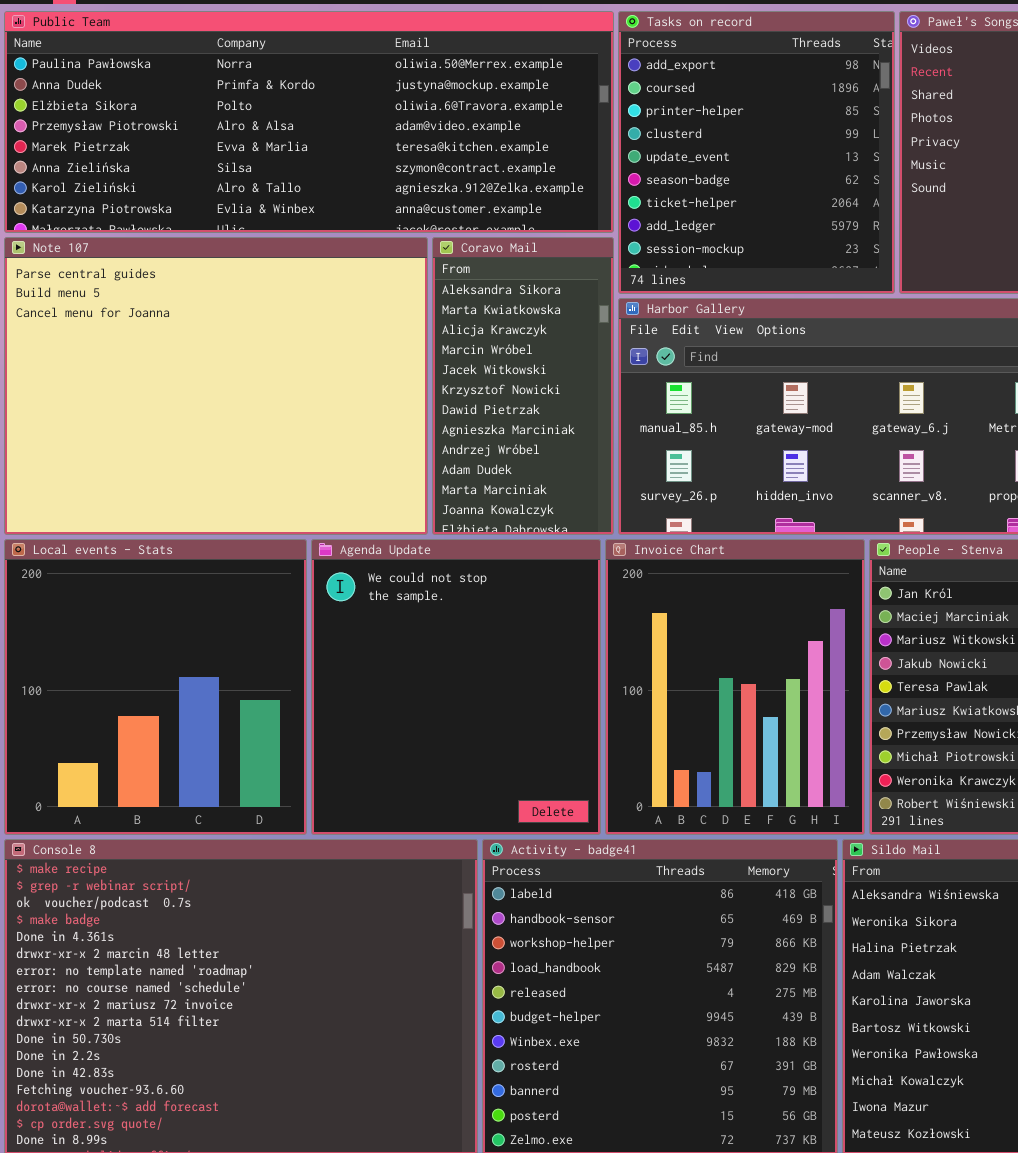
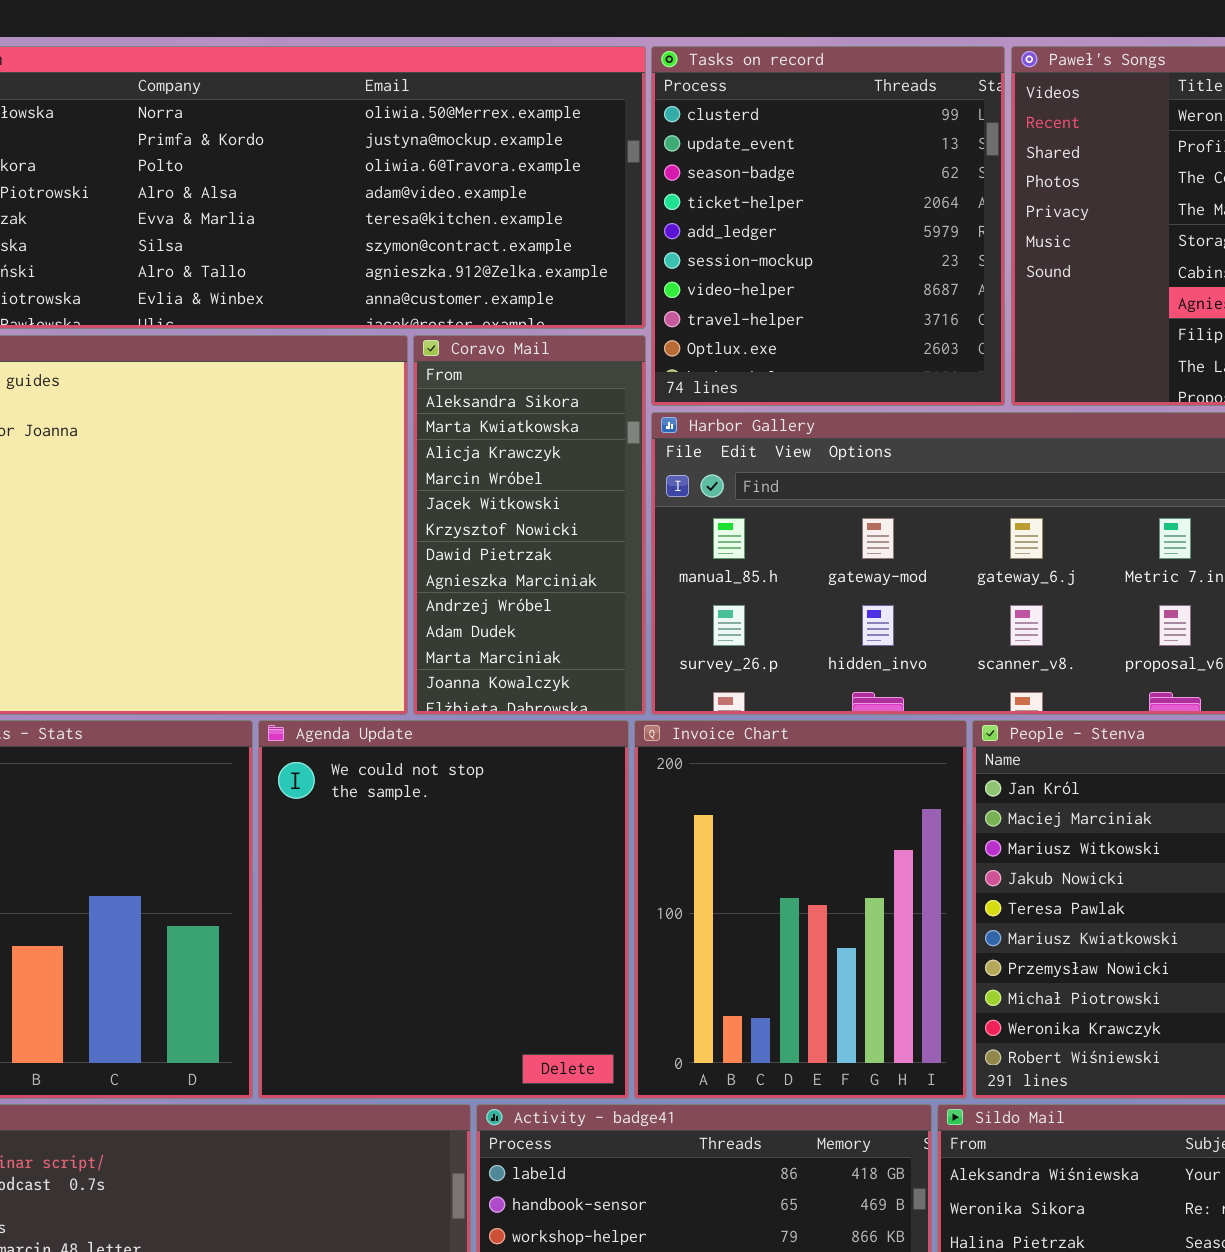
Tasks on record: [618,11,895,294] -> [651,46,1005,406], scrolled down 3 rows

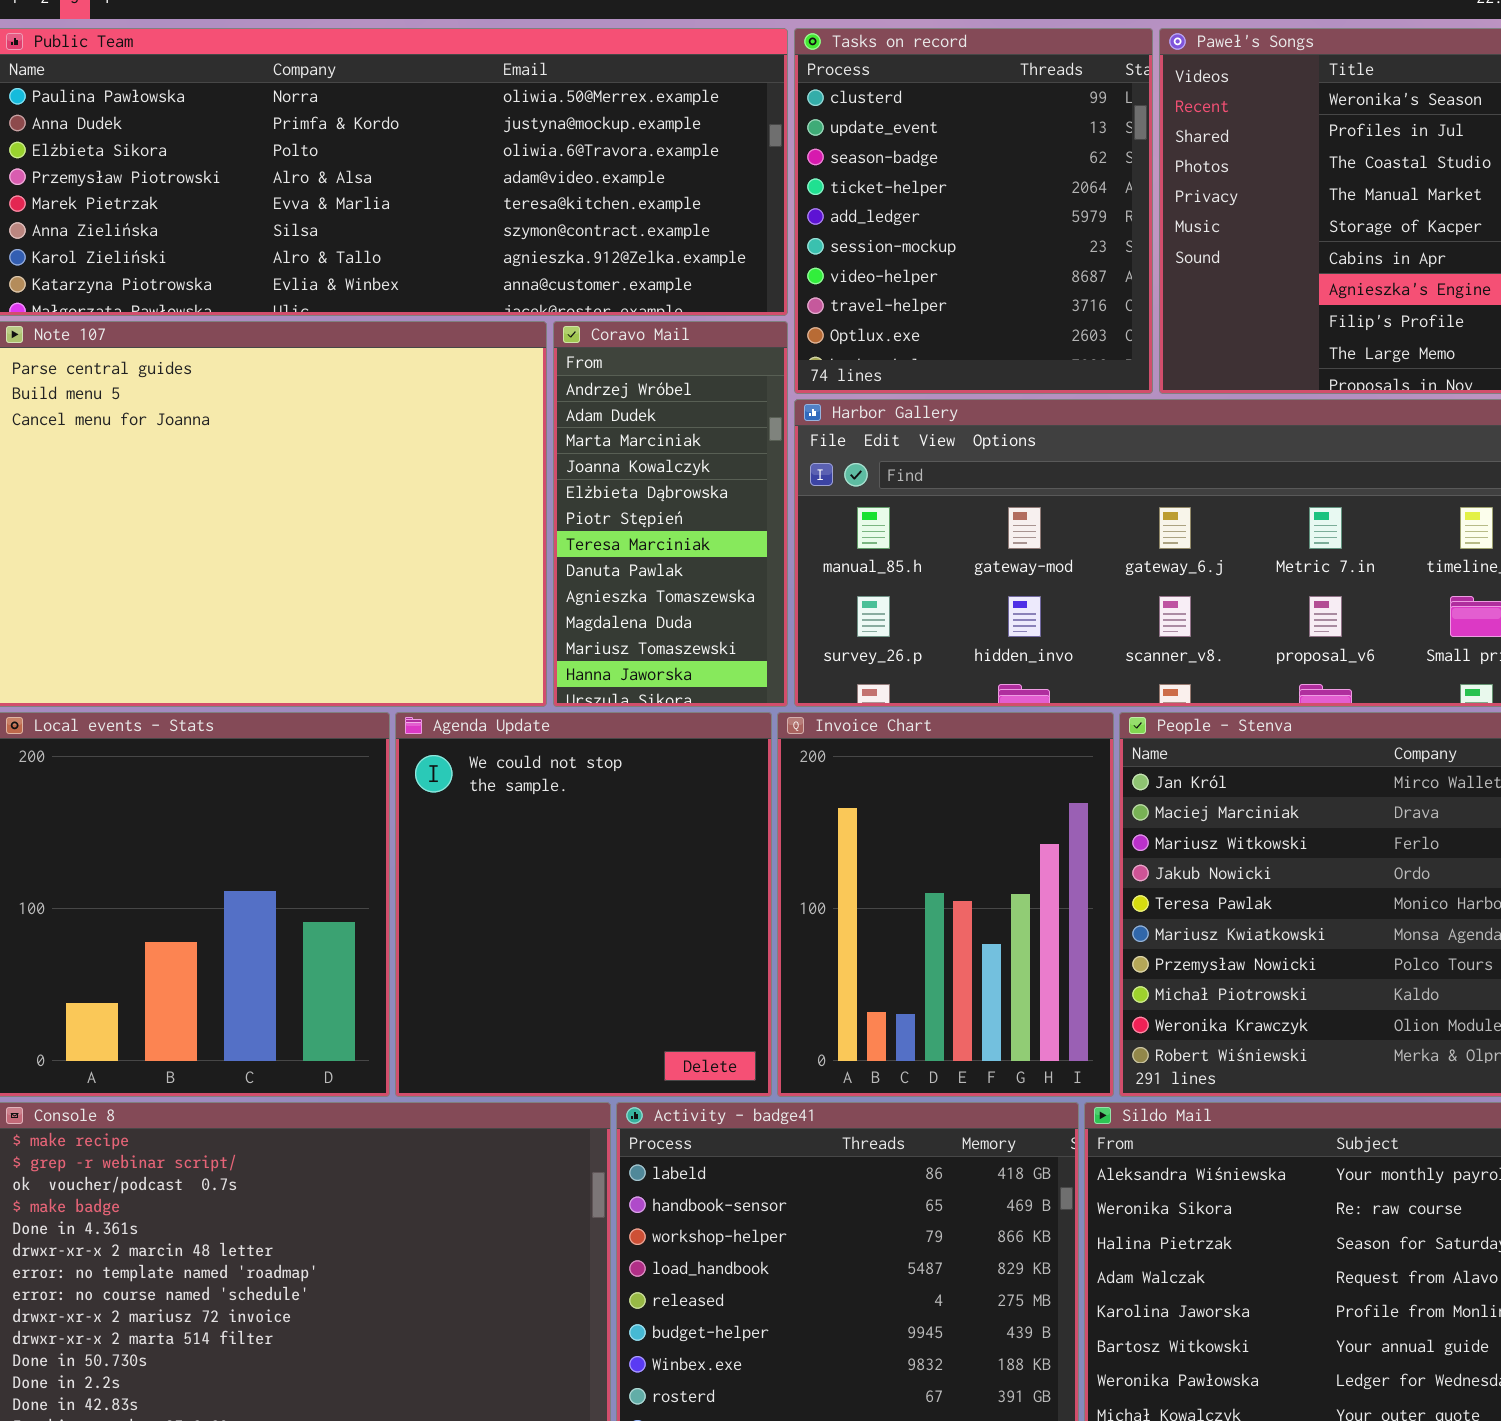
Coravo Mail: [413,335,646,715] -> [553,321,788,707], scrolled down 8 rows

